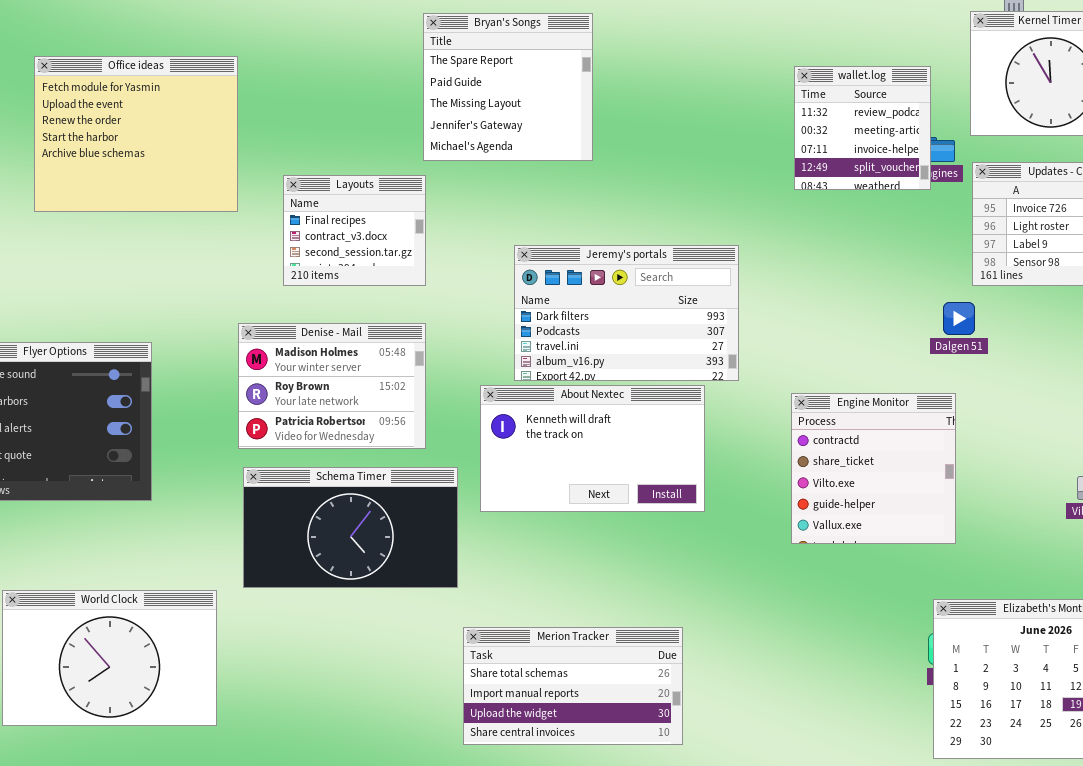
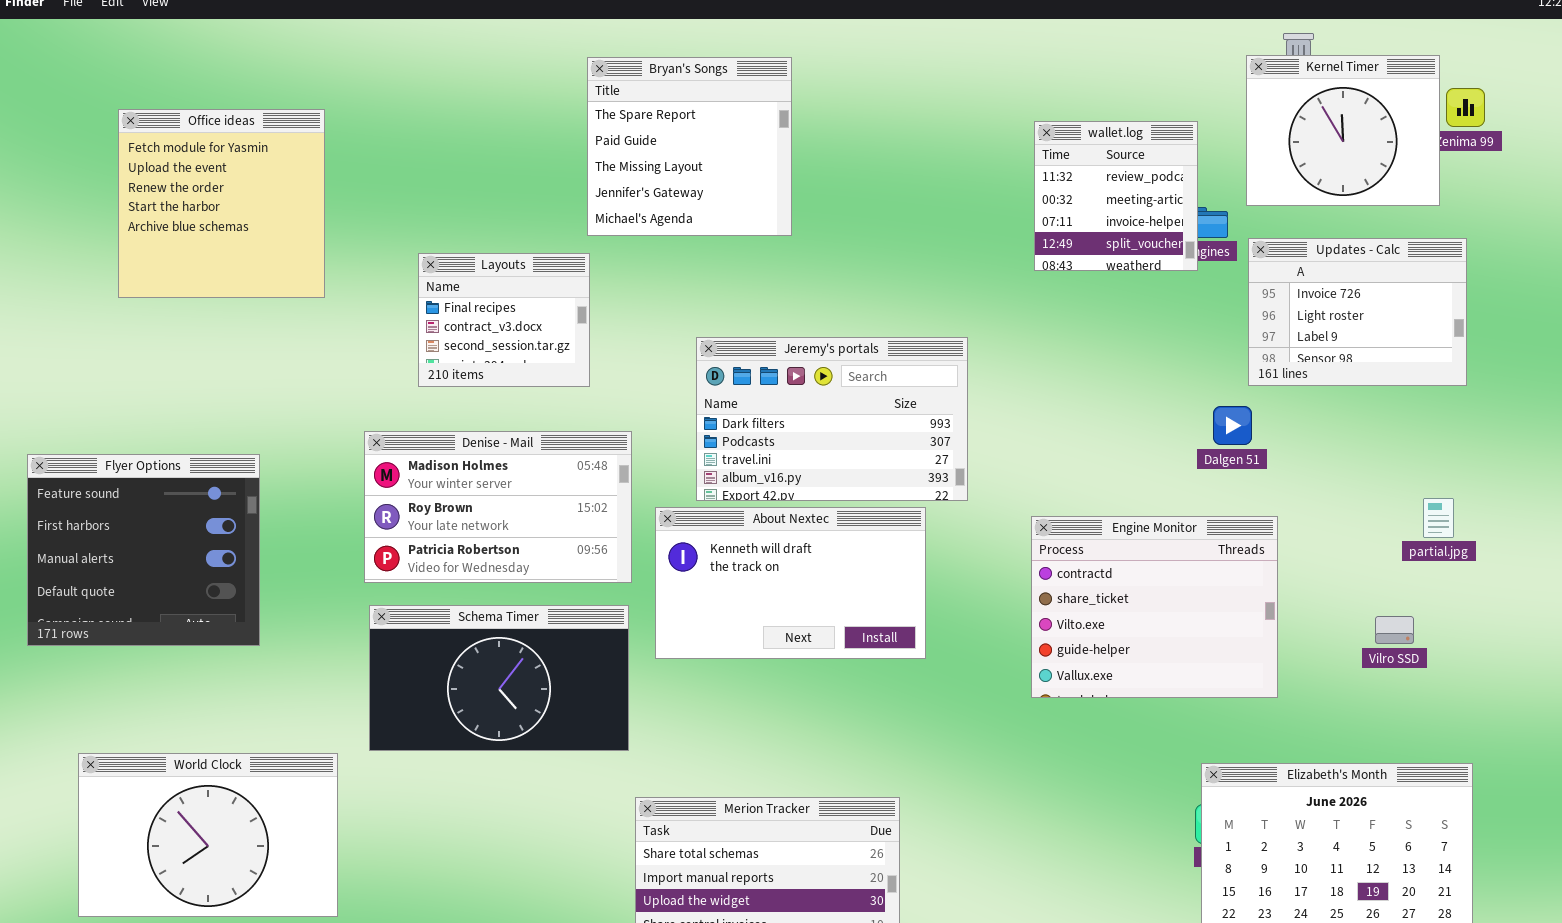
Office ideas: [34,56,238,212] -> [118,109,325,298], resized
Denise - Mail: [238,323,426,449] -> [364,431,632,583], resized
Engine Monitor: [791,393,956,544] -> [1031,516,1278,698], resized

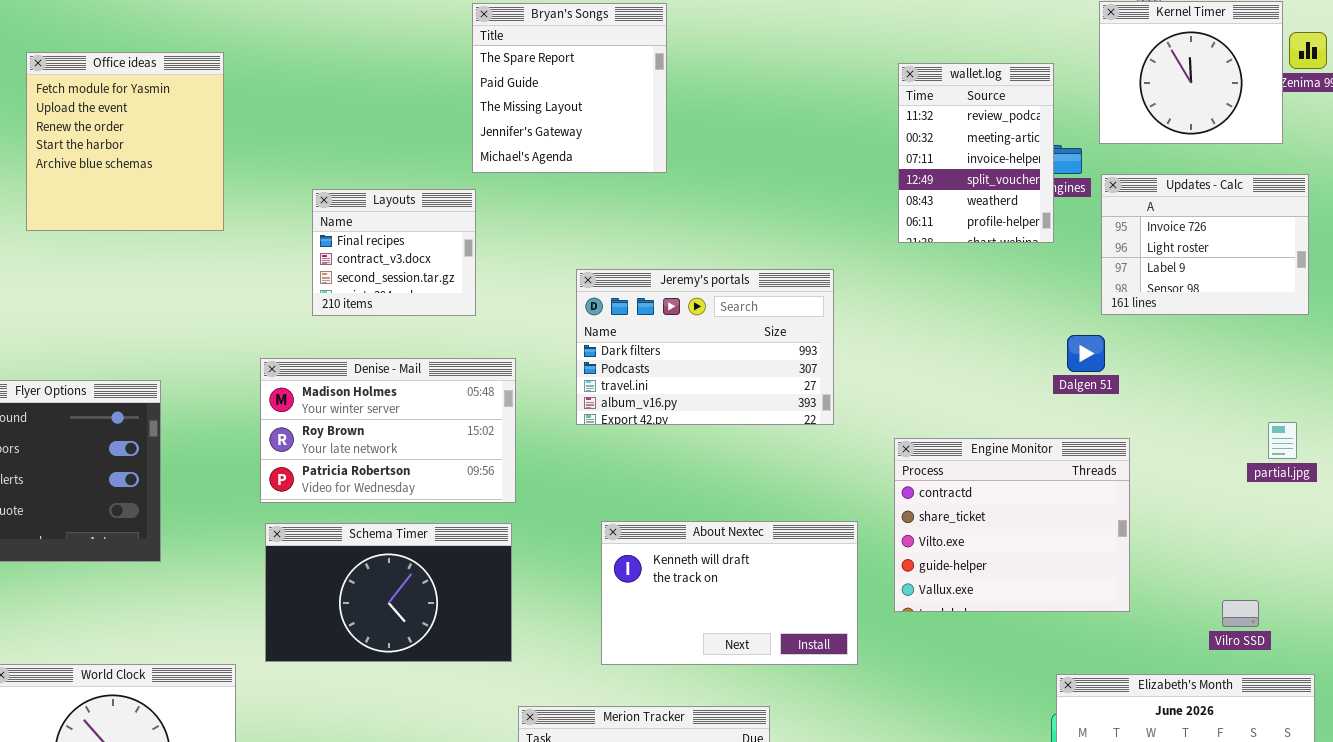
wallet.log: [1034,121,1198,271] -> [898,63,1054,243], resized
About Nextec: [655,507,926,659] -> [601,521,858,665], moved
Vilro SSD: [1375,616,1414,644] -> [1222,600,1259,627], moved

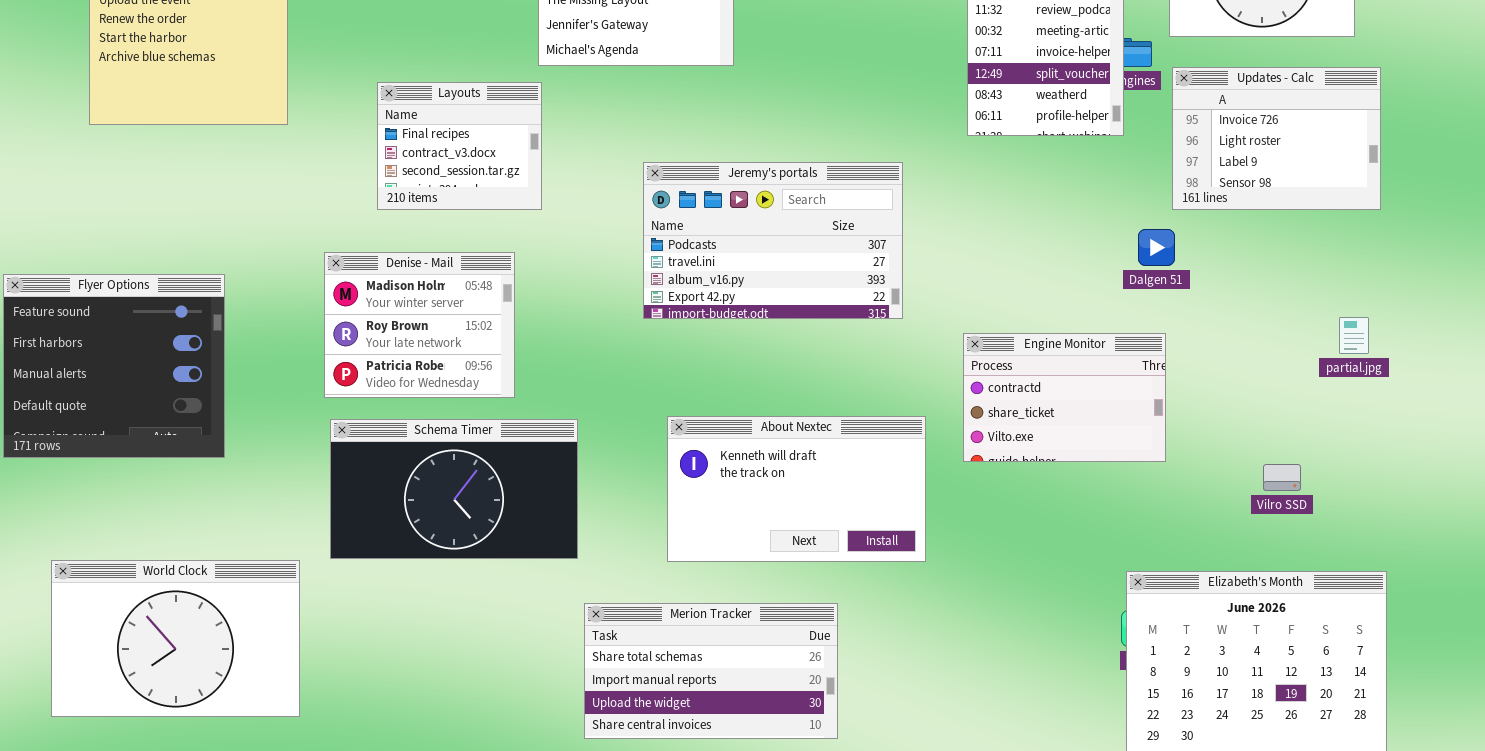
Jeremy's portals: [576,269,834,425] -> [643,162,903,319], scrolled down 1 row
Denise - Mail: [260,358,516,503] -> [324,252,515,398], resized
Engine Monitor: [894,438,1130,612] -> [963,333,1166,462], resized
Vilro SSD: [1222,600,1259,627] -> [1263,464,1301,491], moved

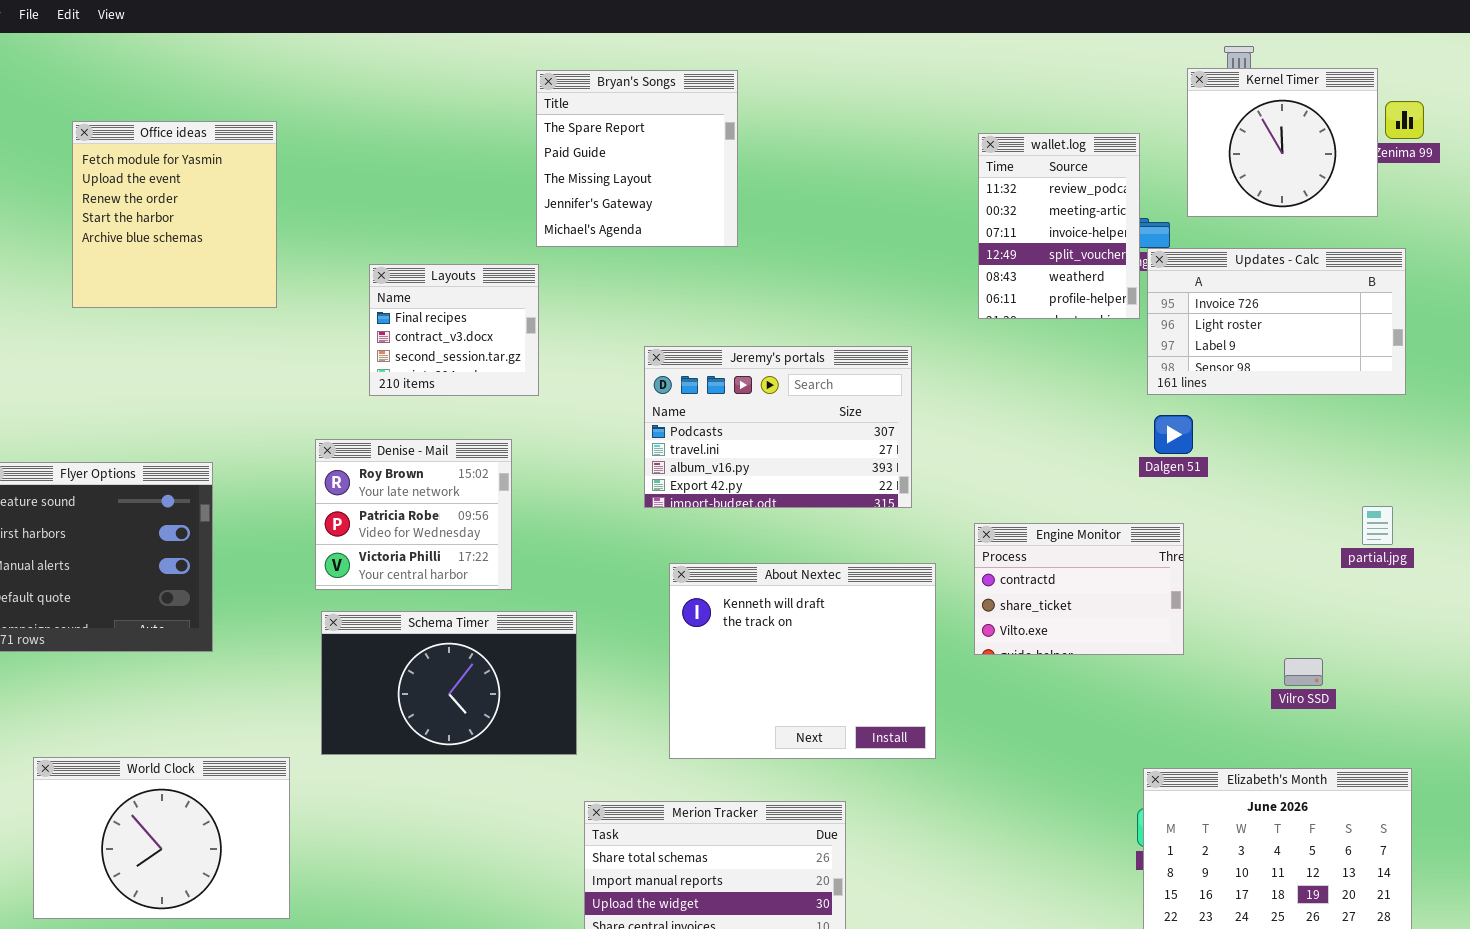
Updates - Calc: [1172,67,1381,210] -> [1147,248,1406,395], resized
Denise - Mail: [324,252,515,398] -> [315,439,512,590], scrolled down 1 row
About Nextec: [667,416,926,562] -> [669,563,936,759], resized

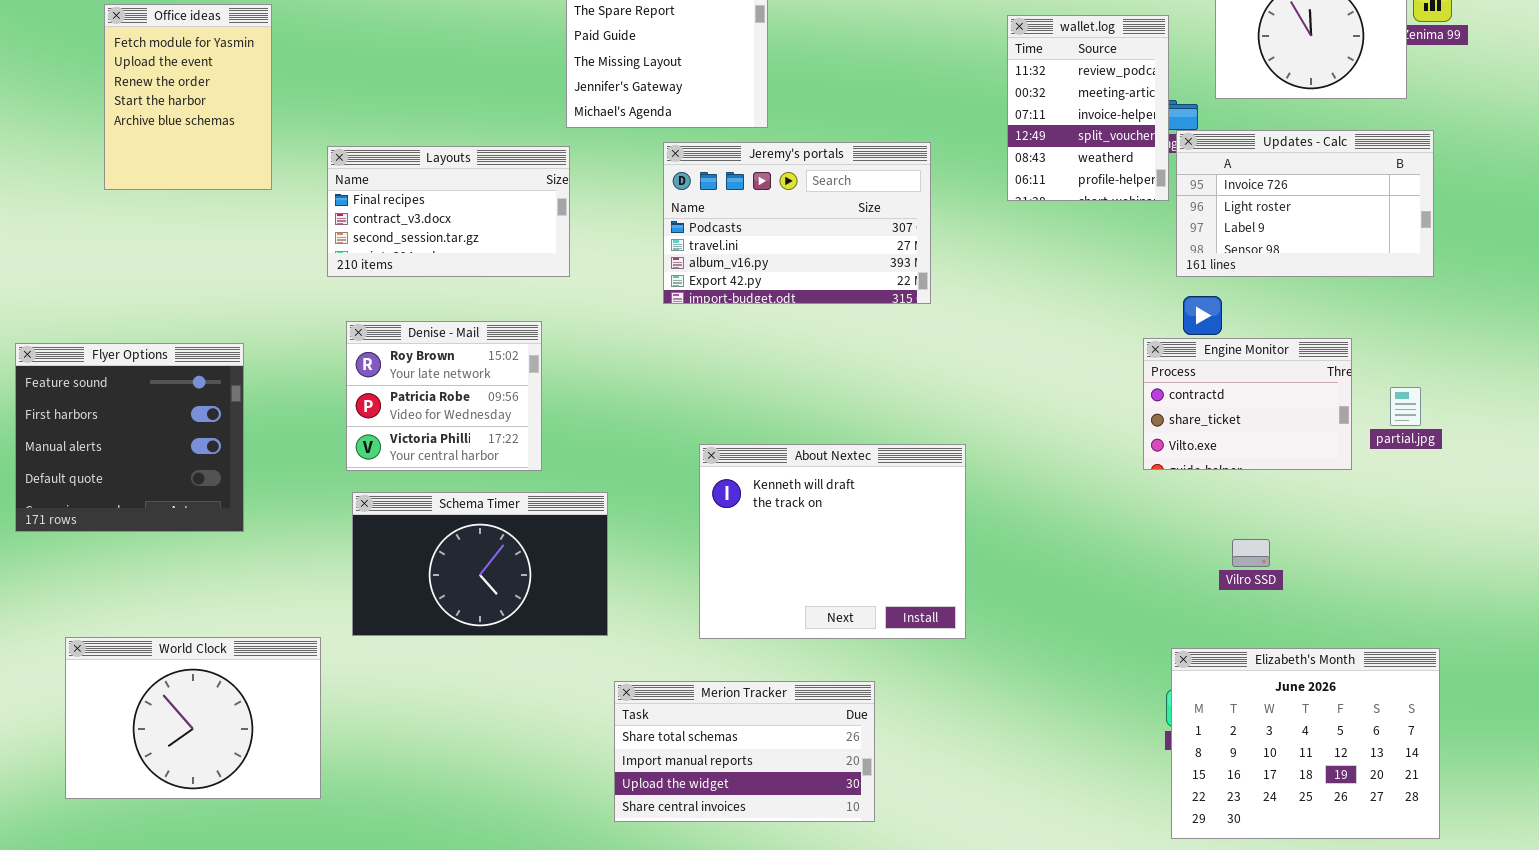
Office ideas: [72,121,277,308] -> [104,4,272,190], resized
Layouts: [369,264,539,396] -> [327,146,570,277], resized
Jeremy's portals: [644,346,912,508] -> [663,142,931,304], moved
Engine Monitor: [974,523,1184,655] -> [1143,338,1352,470], moved
Vilro SSD: [1284,658,1323,686] -> [1232,539,1270,567], moved

